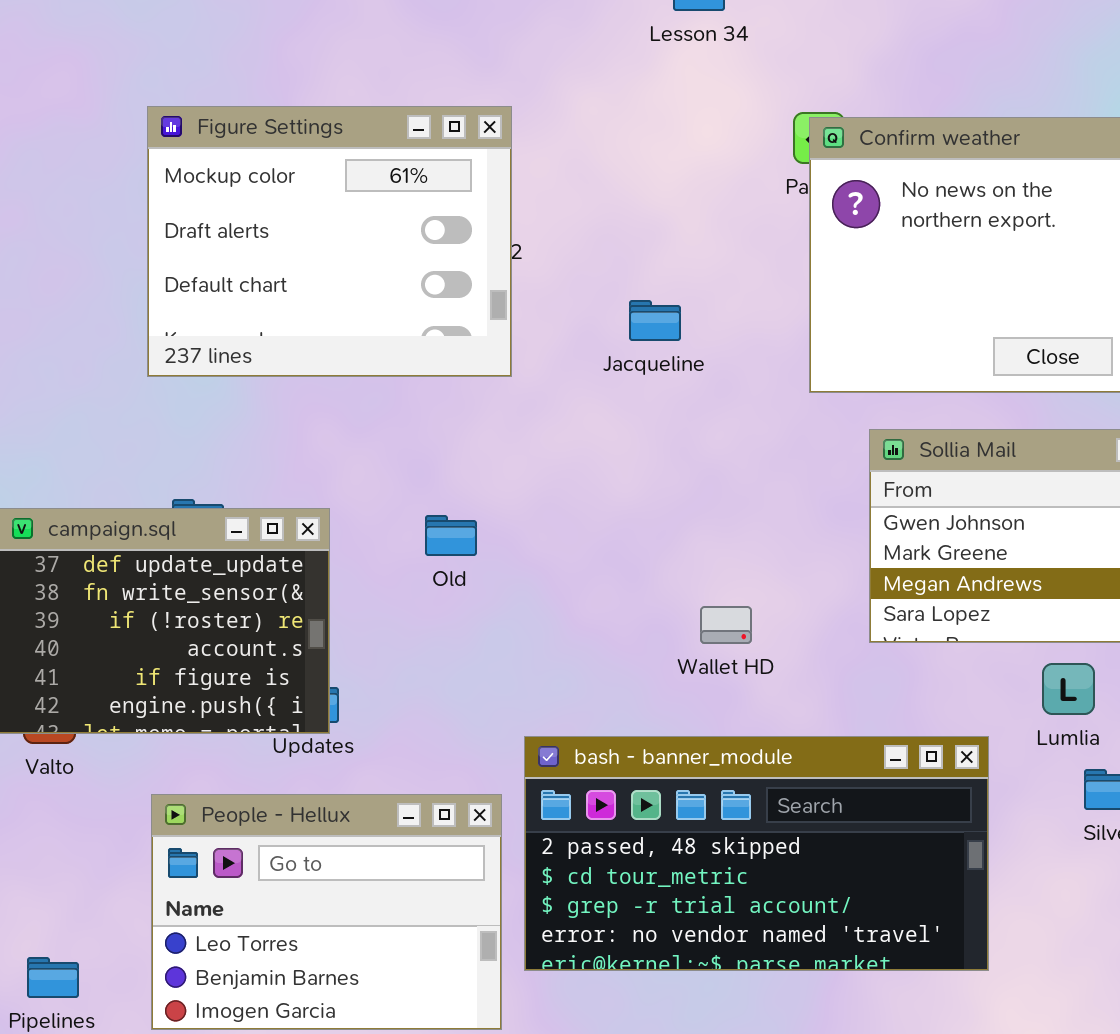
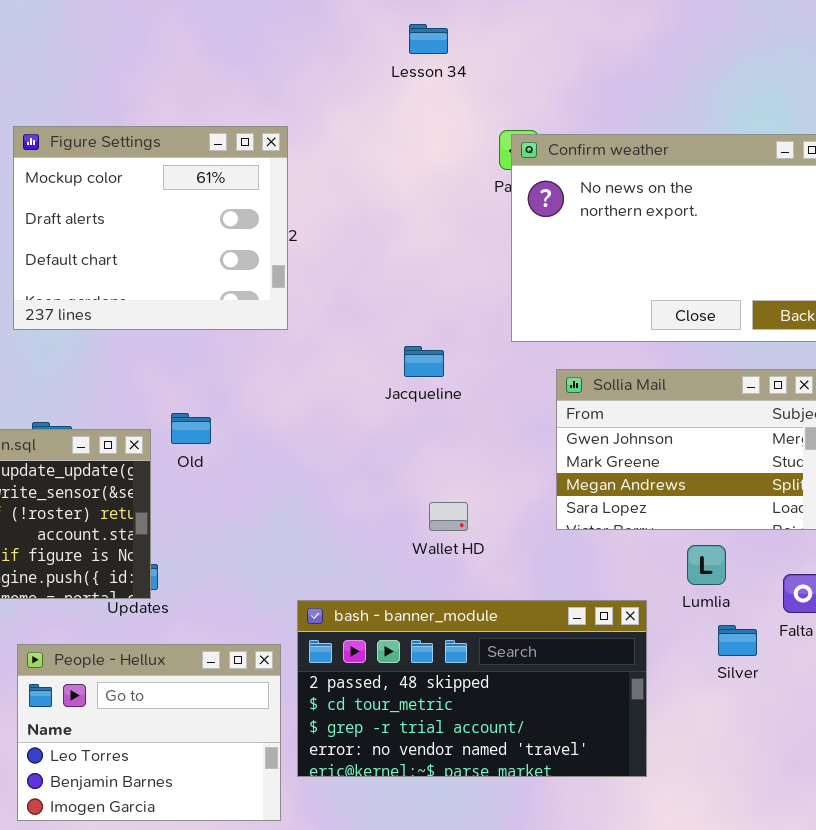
Jacqueline: [629,300,681,341] -> [404,346,444,377], moved
Old: [425,515,477,556] -> [171,413,211,444], moved

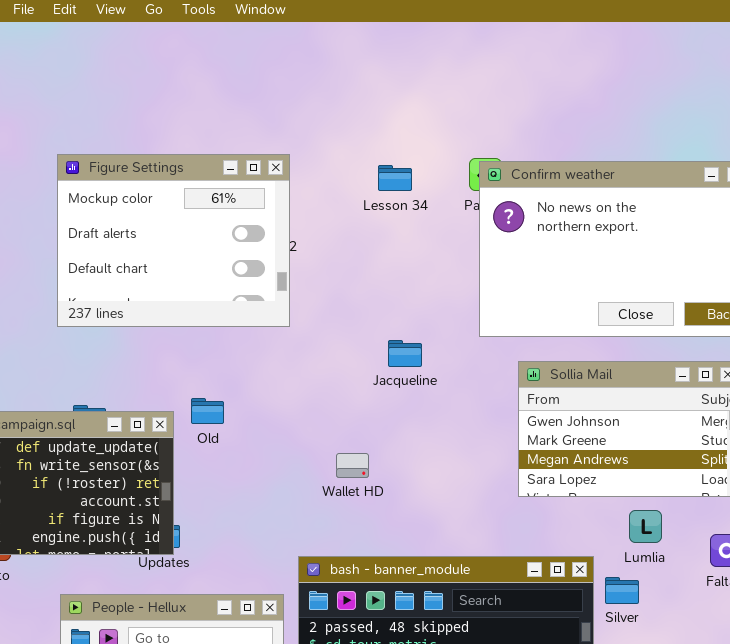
Lesson 34: [409,24,448,54] -> [378,165,412,191], moved
Wallet HD: [429,502,468,531] -> [336,453,369,478], moved
Silver: [718,625,757,656] -> [605,577,639,604], moved

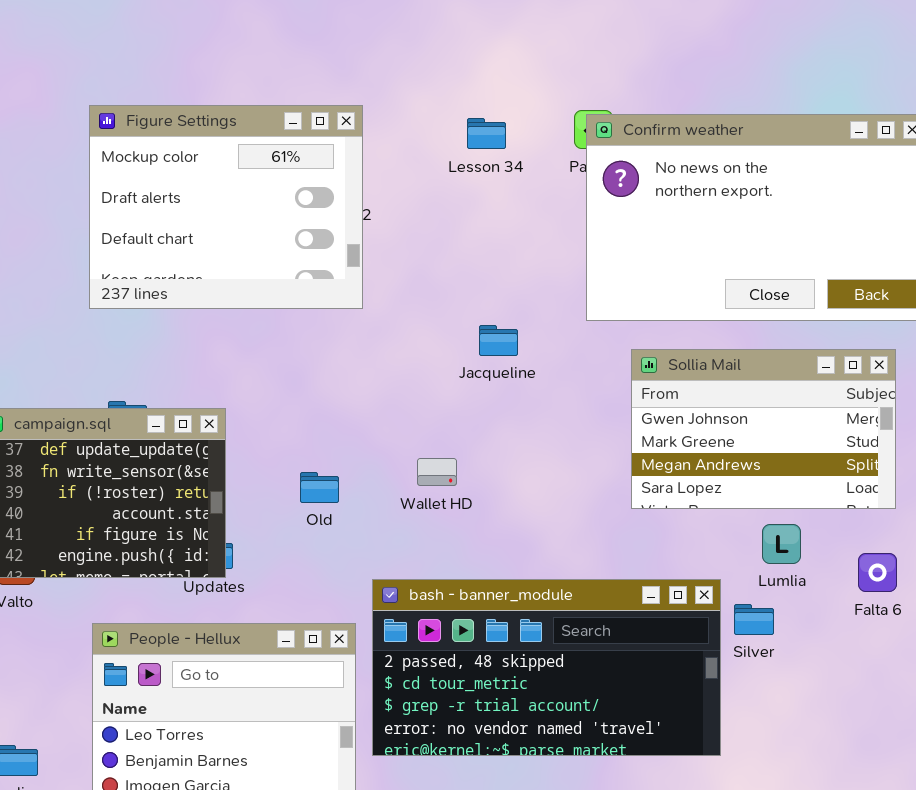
Old: [191,398,224,424] -> [300,472,339,503], moved

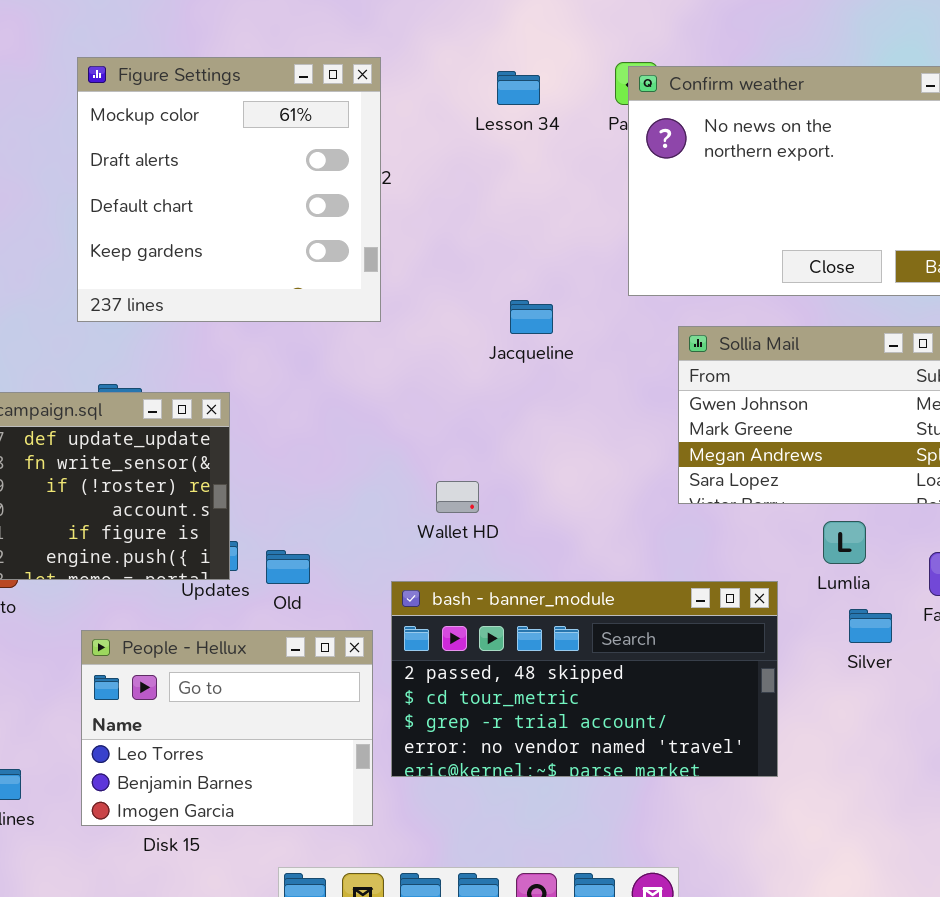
Figure Settings: [89,105,363,309] -> [77,57,381,322], resized
Wallet HD: [417,458,457,486] -> [436,481,479,513], moved
Old: [300,472,339,503] -> [266,550,310,584], moved
Silver: [734,604,774,635] -> [849,609,892,643], moved

